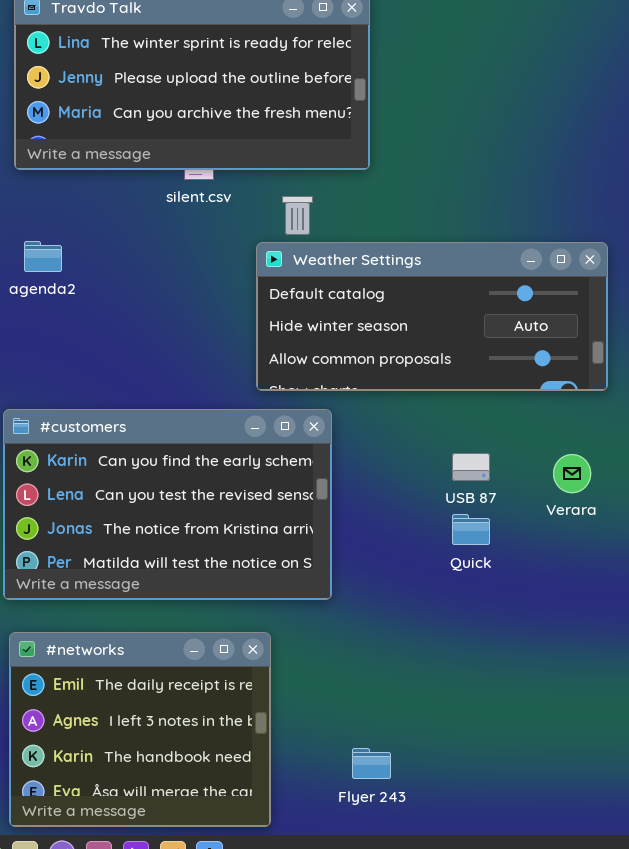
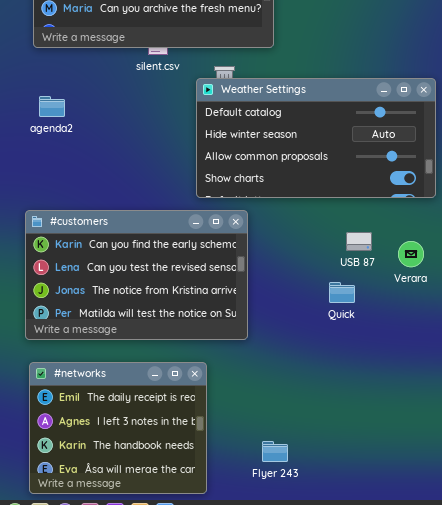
Weather Settings: [256,242,608,391] -> [196,78,436,198], resized
USB 87: [452,453,490,481] -> [346,232,372,251], moved

